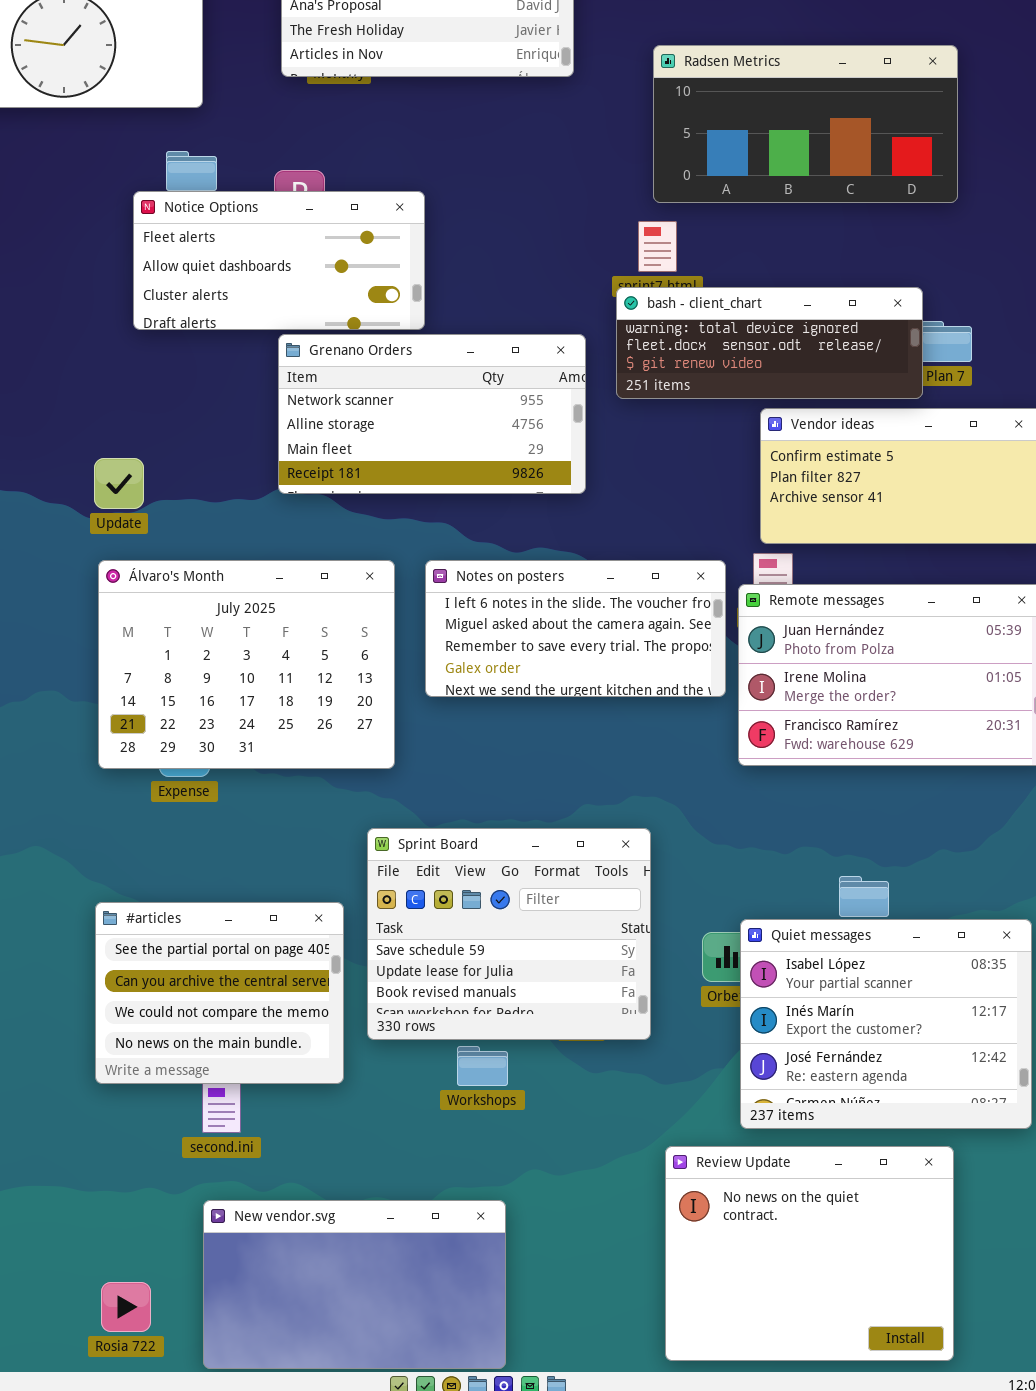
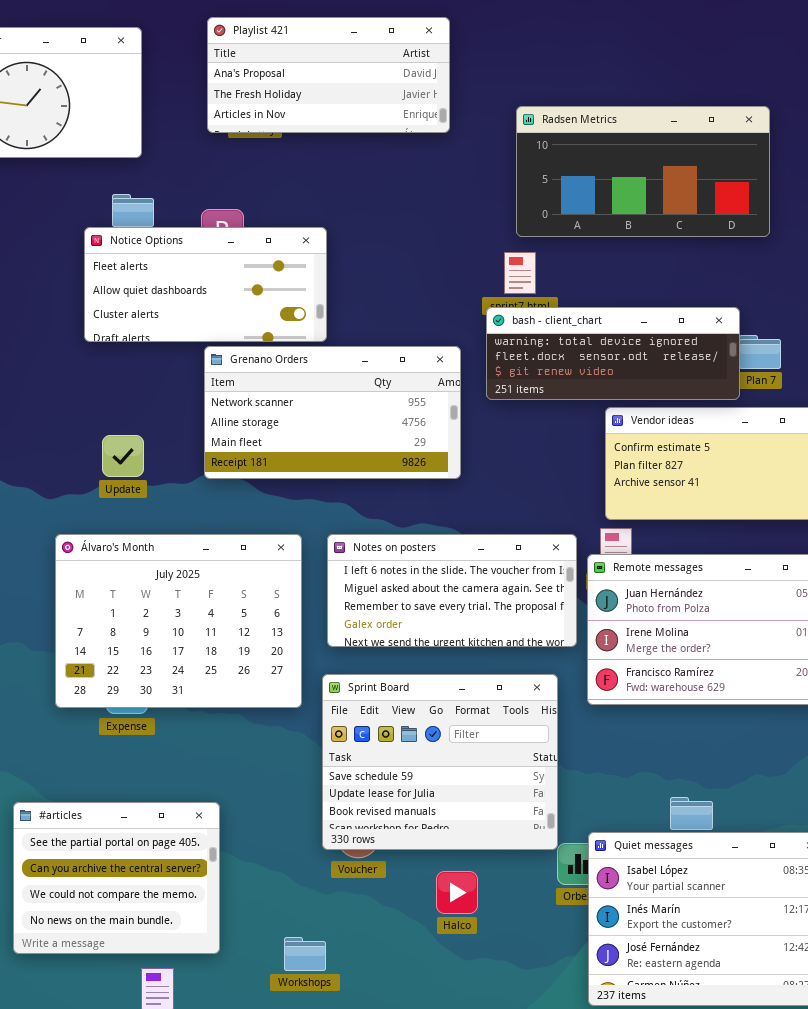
Update: [94,458,144,509] -> [102,435,144,477], moved
Sprint Board: [367,828,651,1040] -> [322,674,558,850], moved
#articles: [95,902,344,1084] -> [13,802,220,954], moved
Workshops: [457,1046,508,1086] -> [284,937,326,971], moved

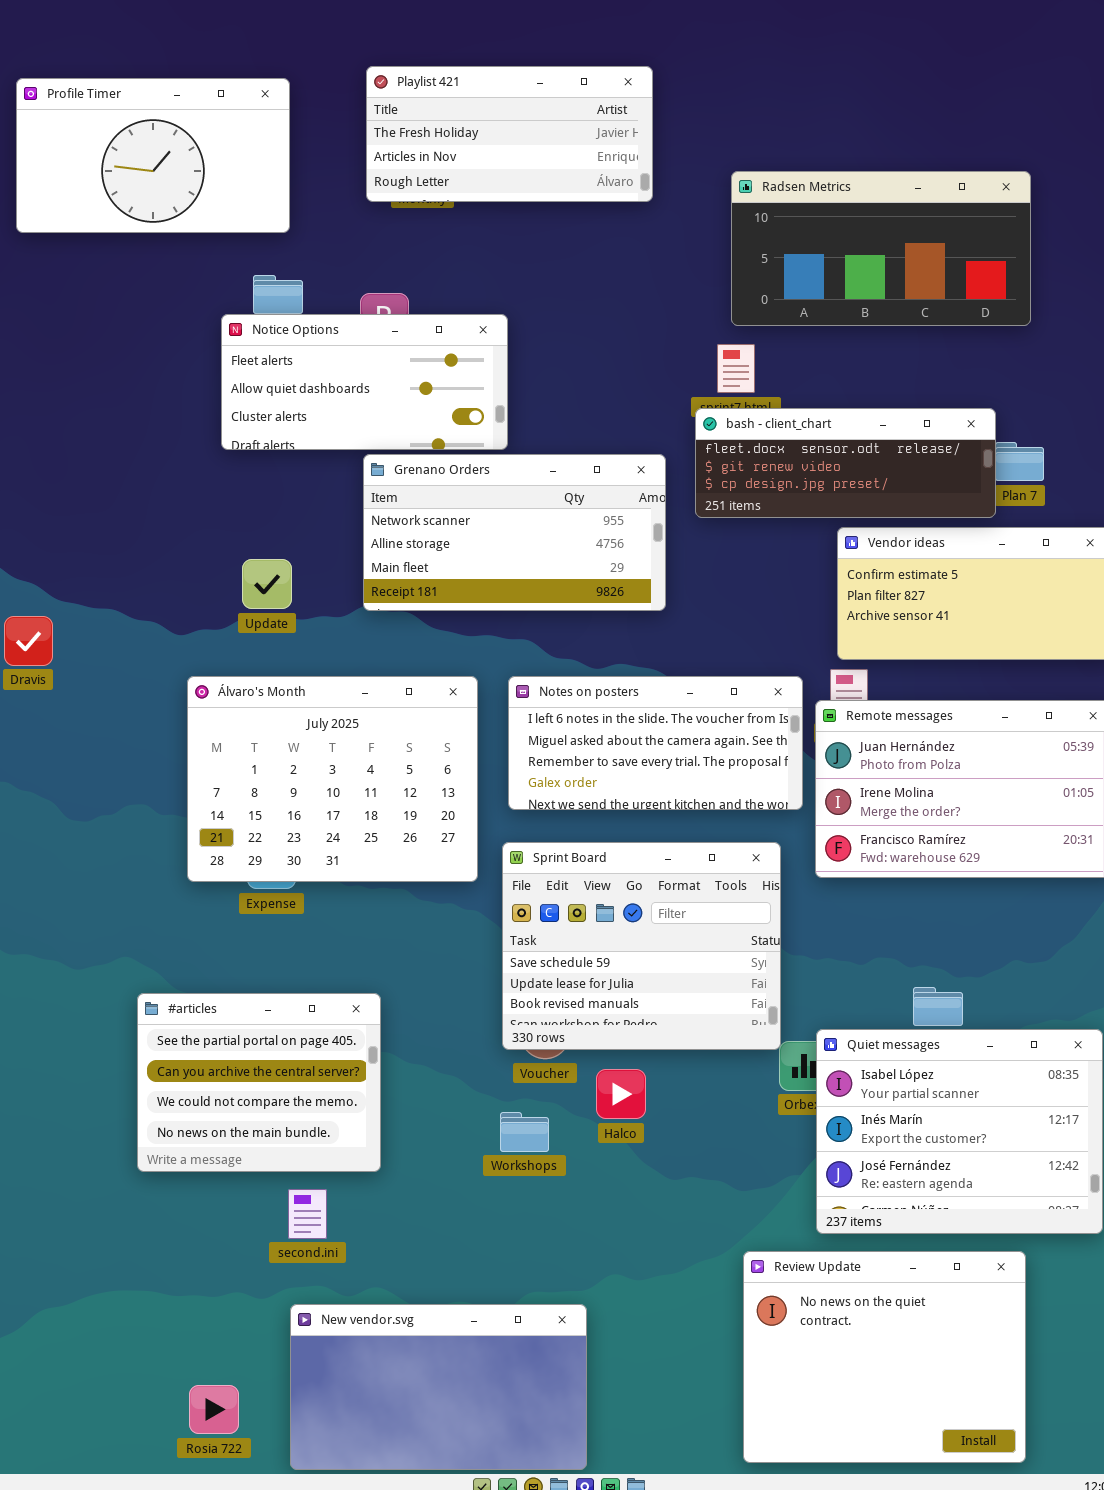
Playlist 421: [207,17,450,133] -> [366,66,653,202], scrolled down 1 row
bash - client_chart: [486,307,740,400] -> [695,408,996,518], scrolled down 1 row
Halco: [436,871,478,914] -> [596,1069,646,1119], moved
Workshops: [284,937,326,971] -> [500,1112,549,1152], moved

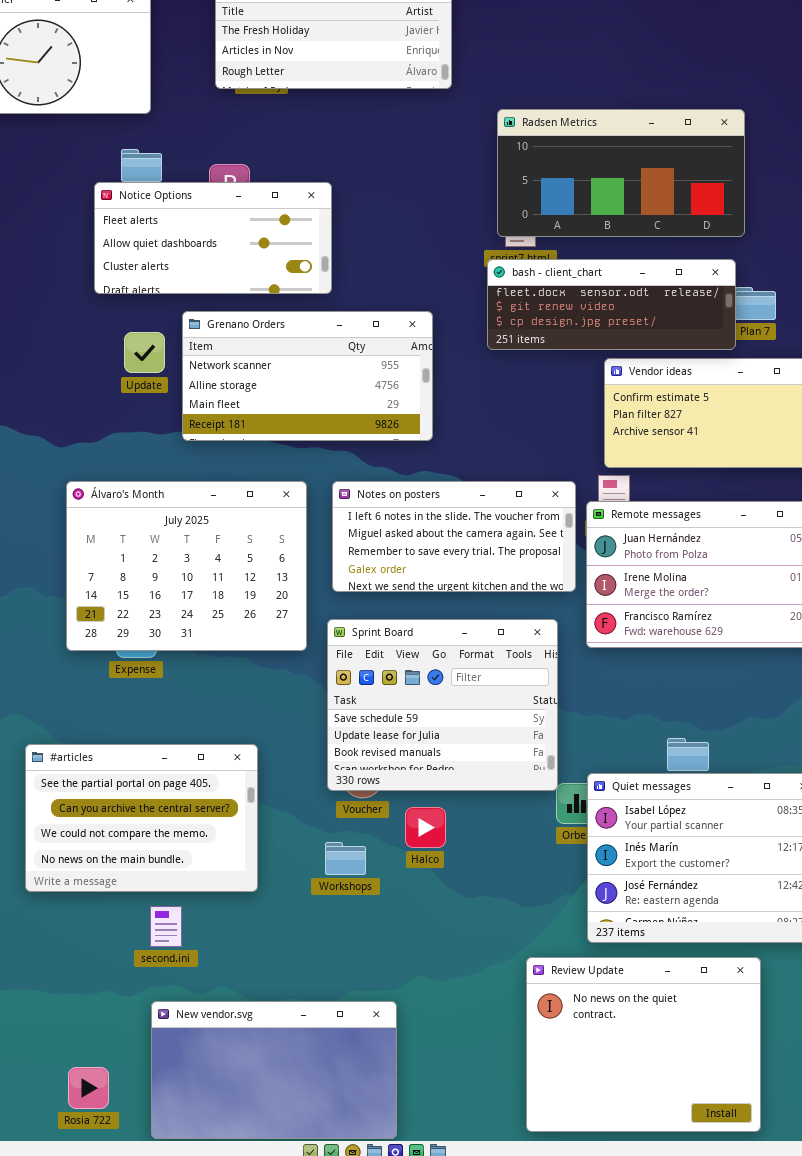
Radsen Metrics: [731,171,1031,326] -> [497,109,745,237], moved
Grenano Orders: [363,454,666,611] -> [182,311,433,441], moved
Update: [242,559,292,609] -> [124,332,165,373], moved
#articles: [137,993,381,1172] -> [25,744,258,892], resized

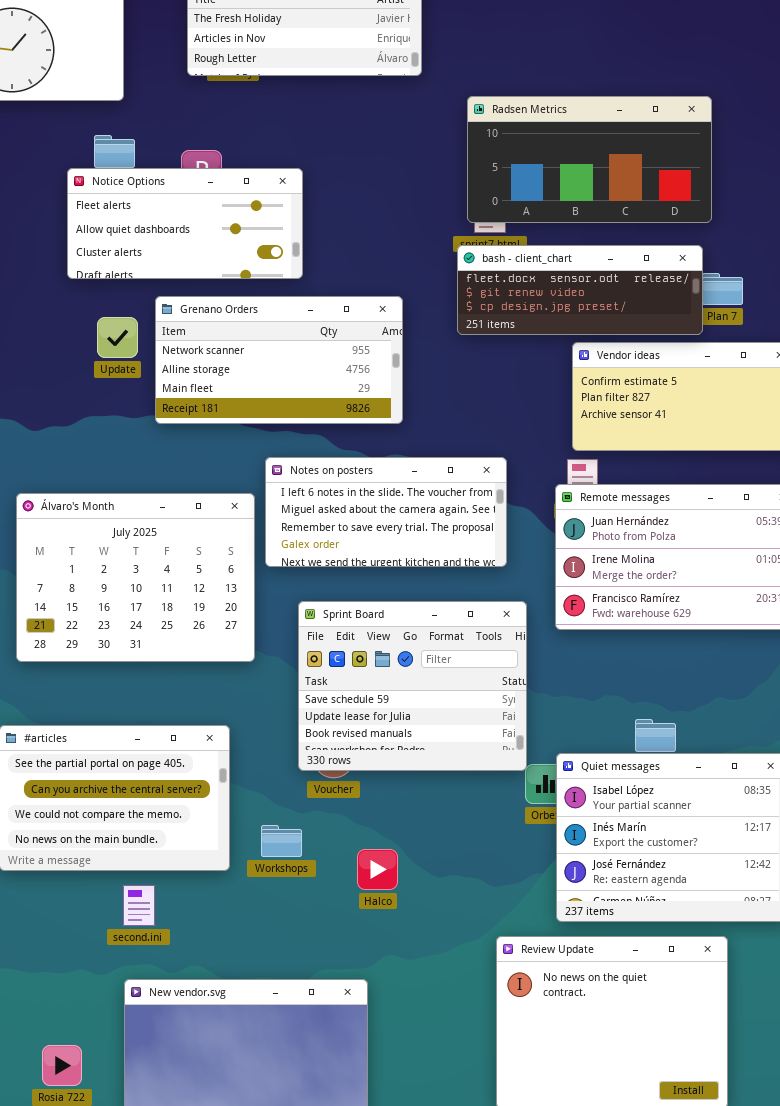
Álvaro's Month: [66,481,307,651] -> [16,493,255,662], moved
Notes on posters: [332,481,576,592] -> [265,457,507,567], moved
Halco: [405,807,446,848] -> [357,849,398,890], moved
Workshops: [325,842,366,875] -> [261,825,302,857], moved

